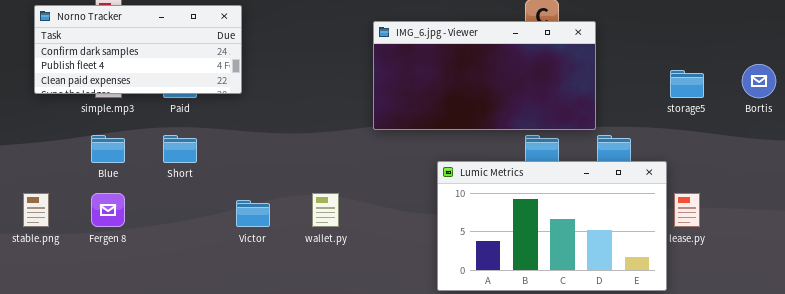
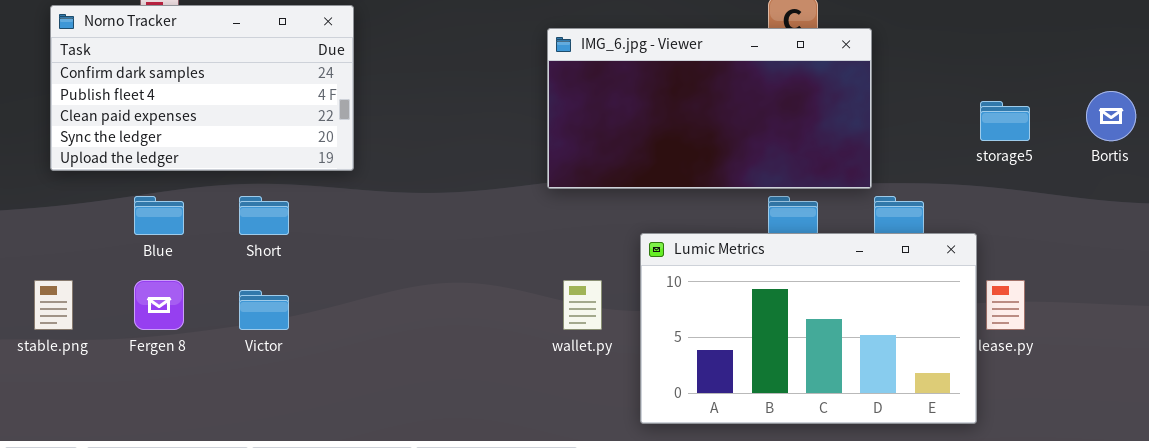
Norno Tracker: [34,5,242,94] -> [50,5,354,171], resized
wallet.py: [312,193,339,227] -> [563,280,602,330], moved
Victor: [236,200,270,227] -> [239,290,289,330], moved

